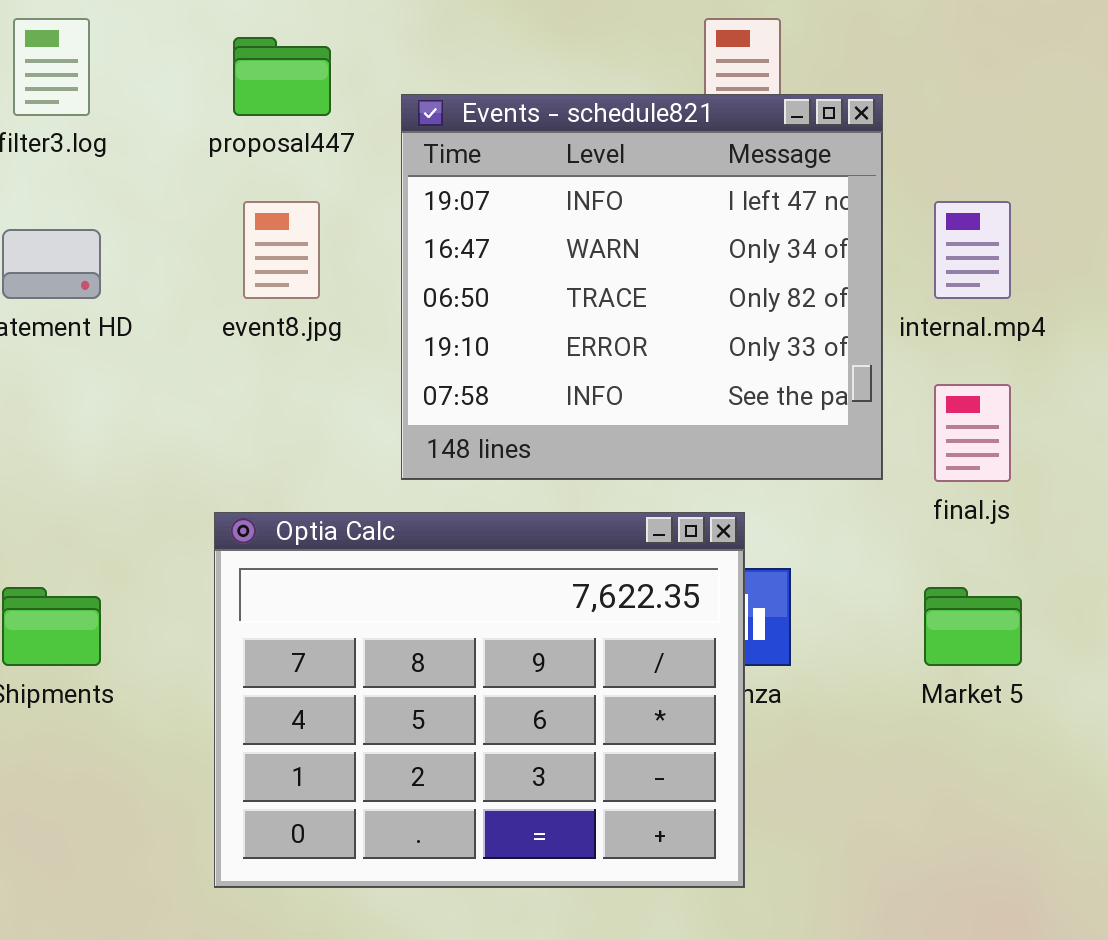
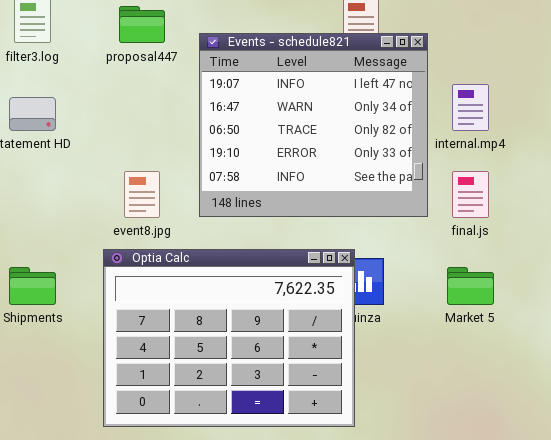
event8.jpg: [243,201,320,299] -> [124,171,160,218], moved
Optia Calc: [214,512,745,888] -> [103,249,355,427], moved

